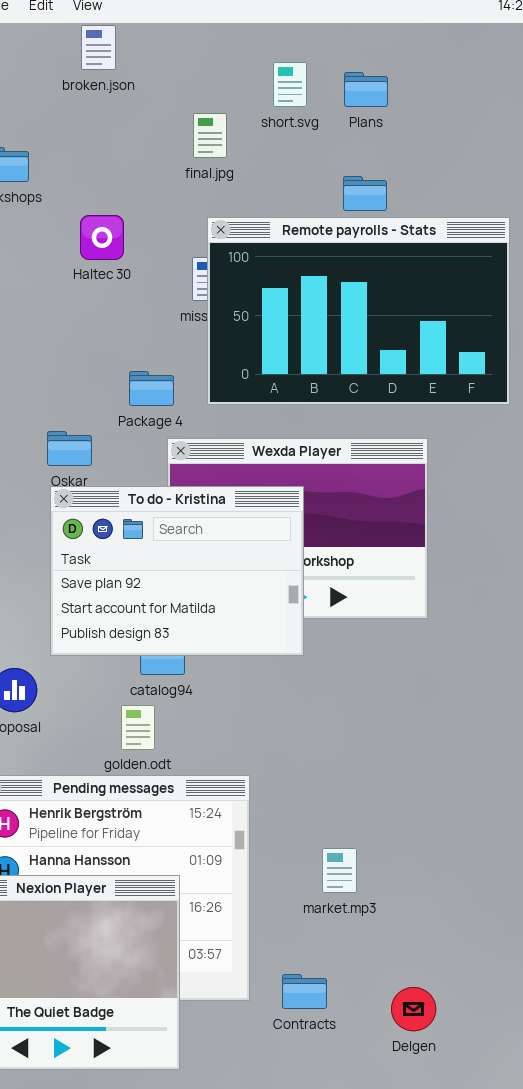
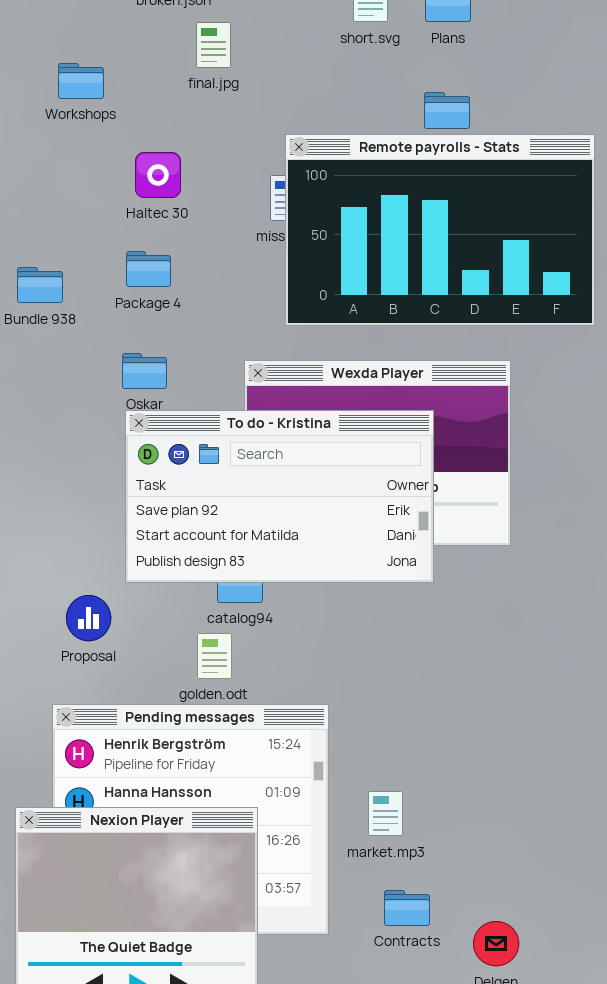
final.jpg: [193,113,227,158] -> [196,22,231,68], moved
Haltec 30: [80,215,124,260] -> [135,152,181,198], moved
Package 4: [129,371,174,406] -> [126,251,171,287], moved
To do - Kristina: [50,486,304,656] -> [125,410,434,583], resized
market.mp3: [322,848,357,893] -> [368,791,403,836], moved
Contracts: [282,974,327,1009] -> [384,890,430,926], moved

